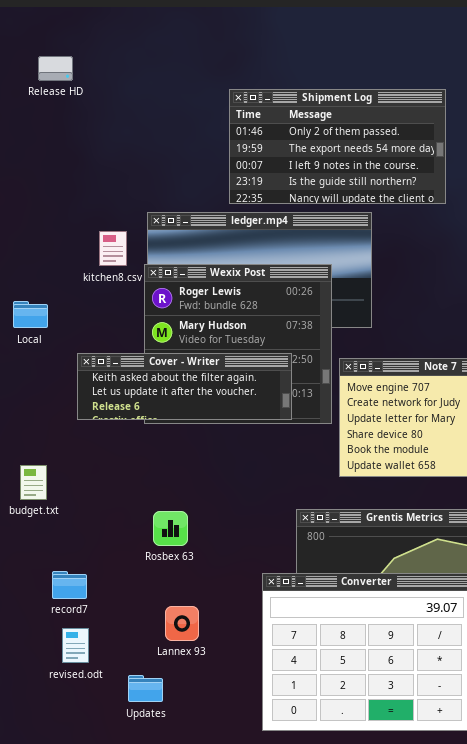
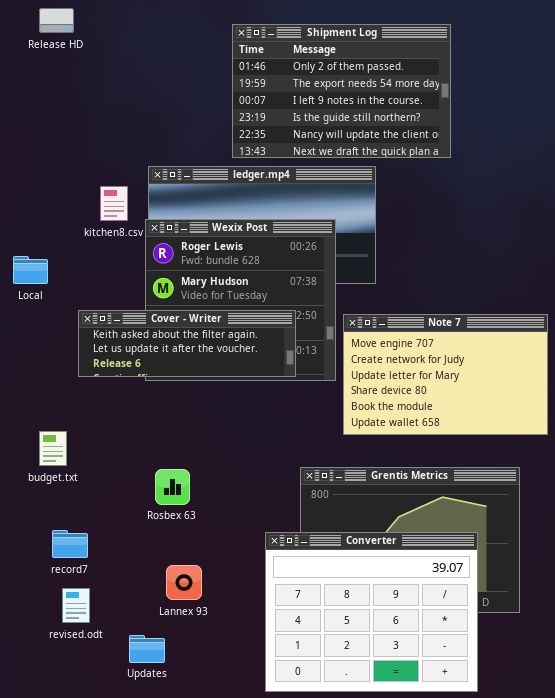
Shipment Log: [229,89,446,204] -> [232,24,451,158], resized
budget.txt: [20,465,47,500] -> [39,431,67,466], moved

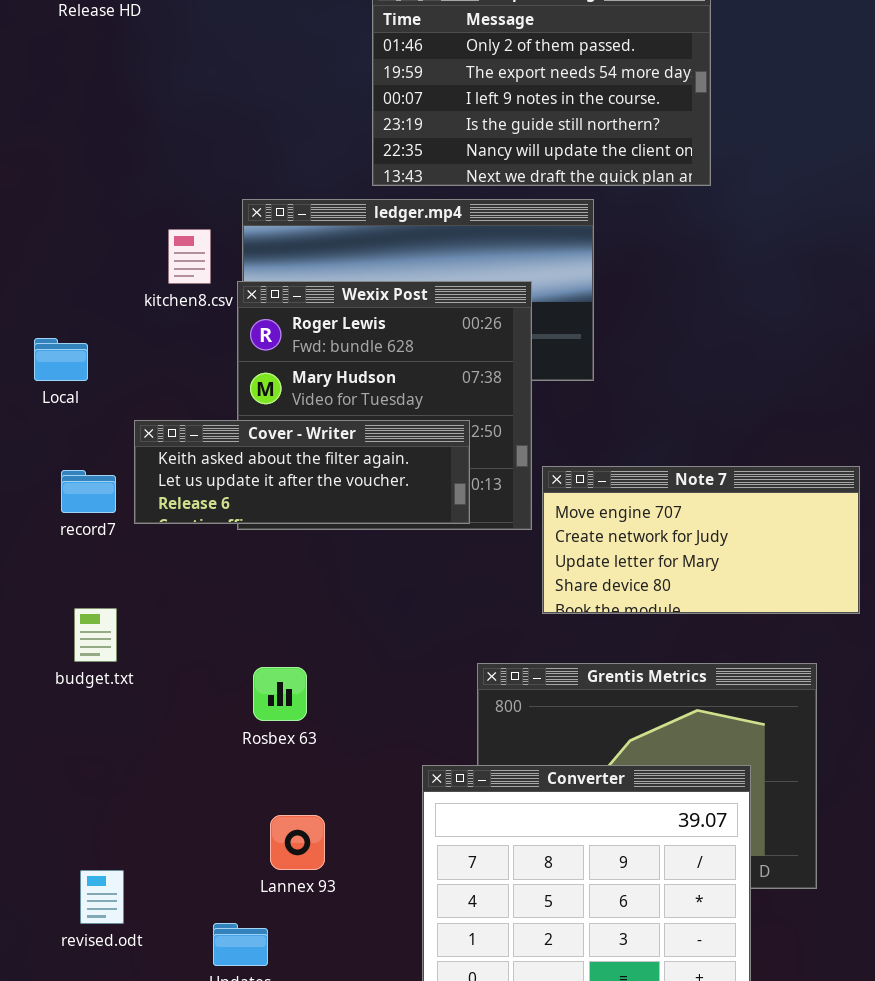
Note 7: [343,314,548,435] -> [542,466,860,614], resized
record7: [52,530,88,558] -> [61,470,116,513], moved
revised.odt: [62,588,90,623] -> [80,870,124,924], moved

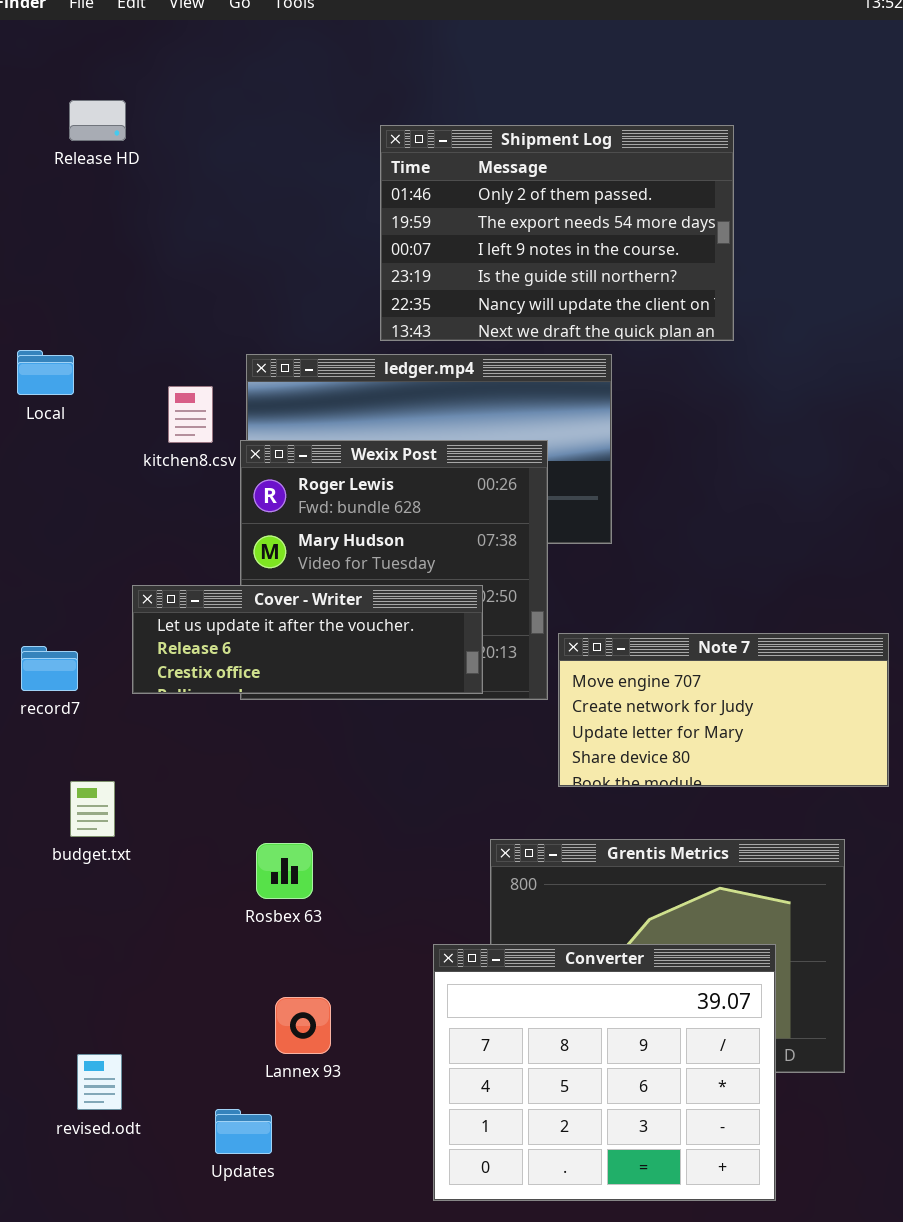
Local: [34,338,88,381] -> [17,350,74,395], moved
Cover - Writer: [134,420,470,524] -> [132,585,483,694], scrolled down 1 row
record7: [61,470,116,513] -> [21,646,78,691], moved

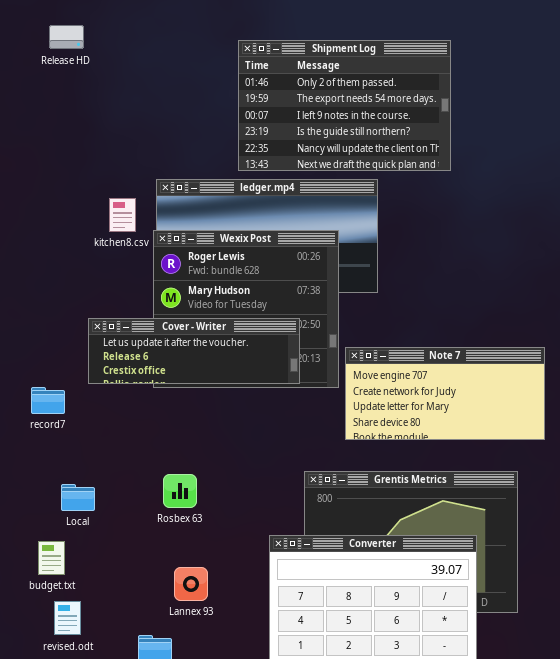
Local: [17,350,74,395] -> [61,484,95,511], moved
record7: [21,646,78,691] -> [31,387,65,414], moved
budget.txt: [70,781,115,837] -> [38,541,65,575], moved

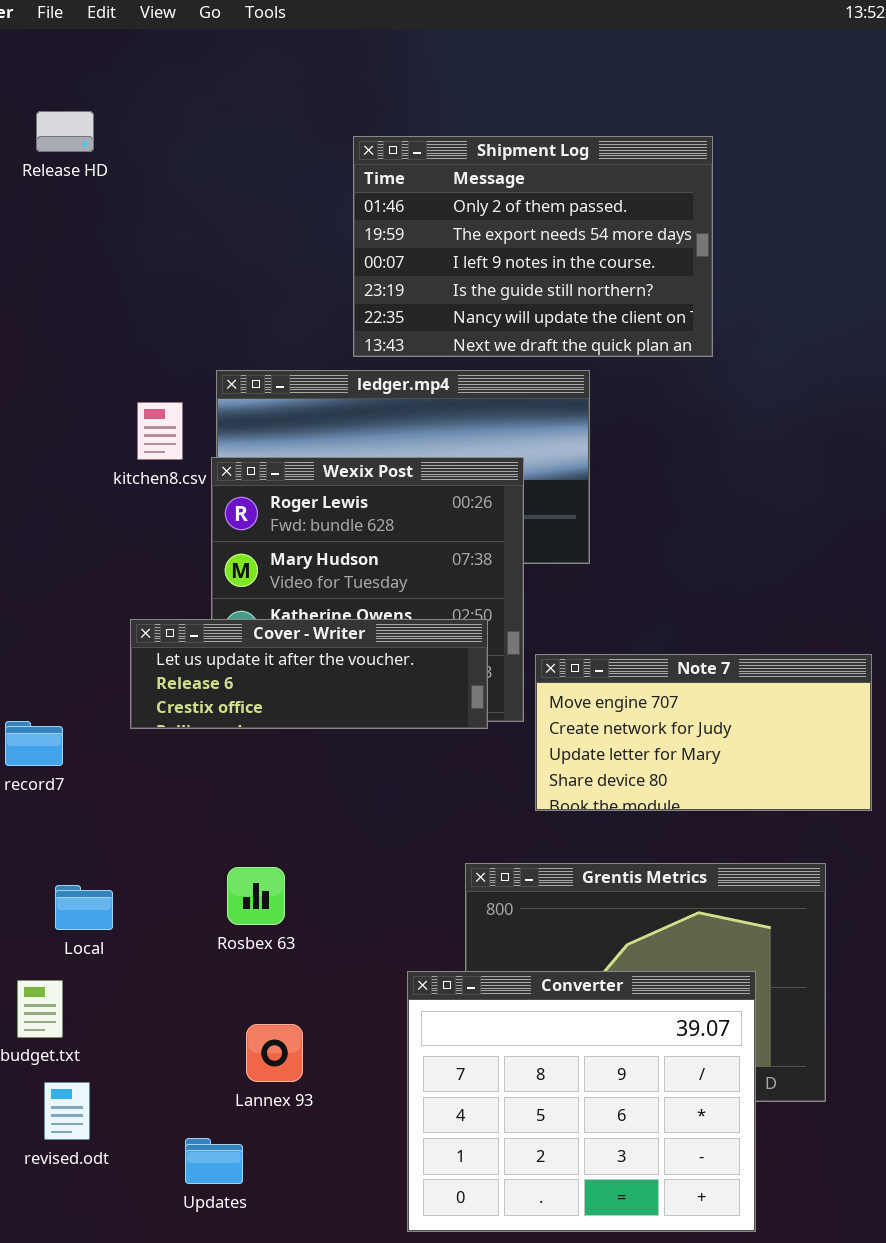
Cover - Writer: [88,318,300,384] -> [130,619,488,729], moved

